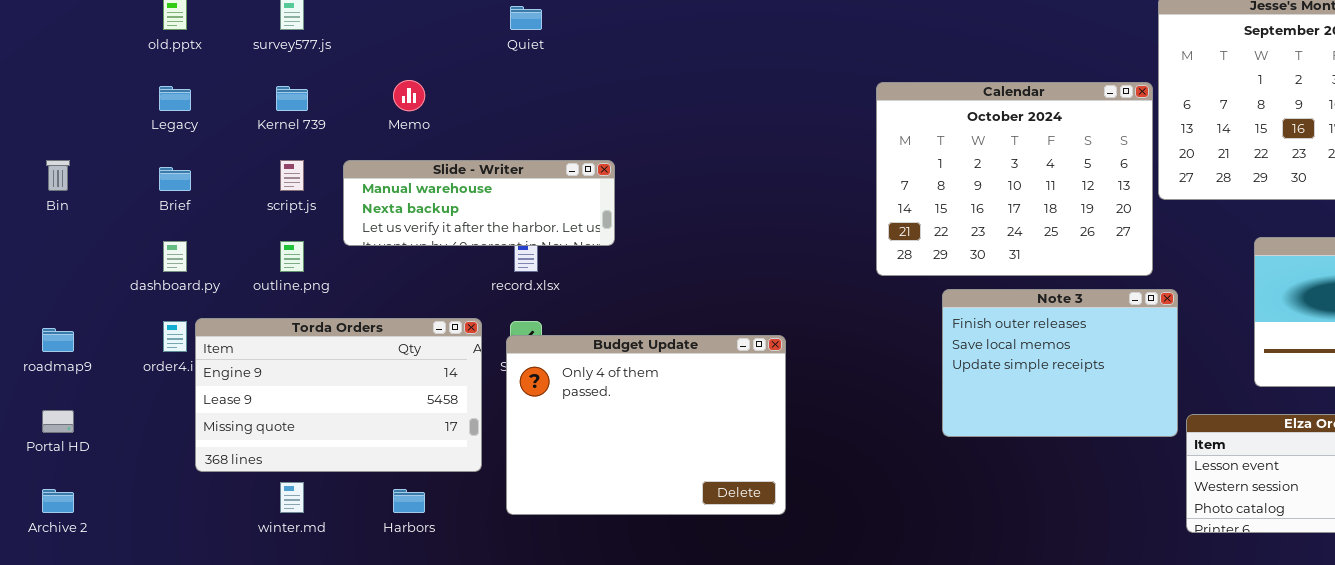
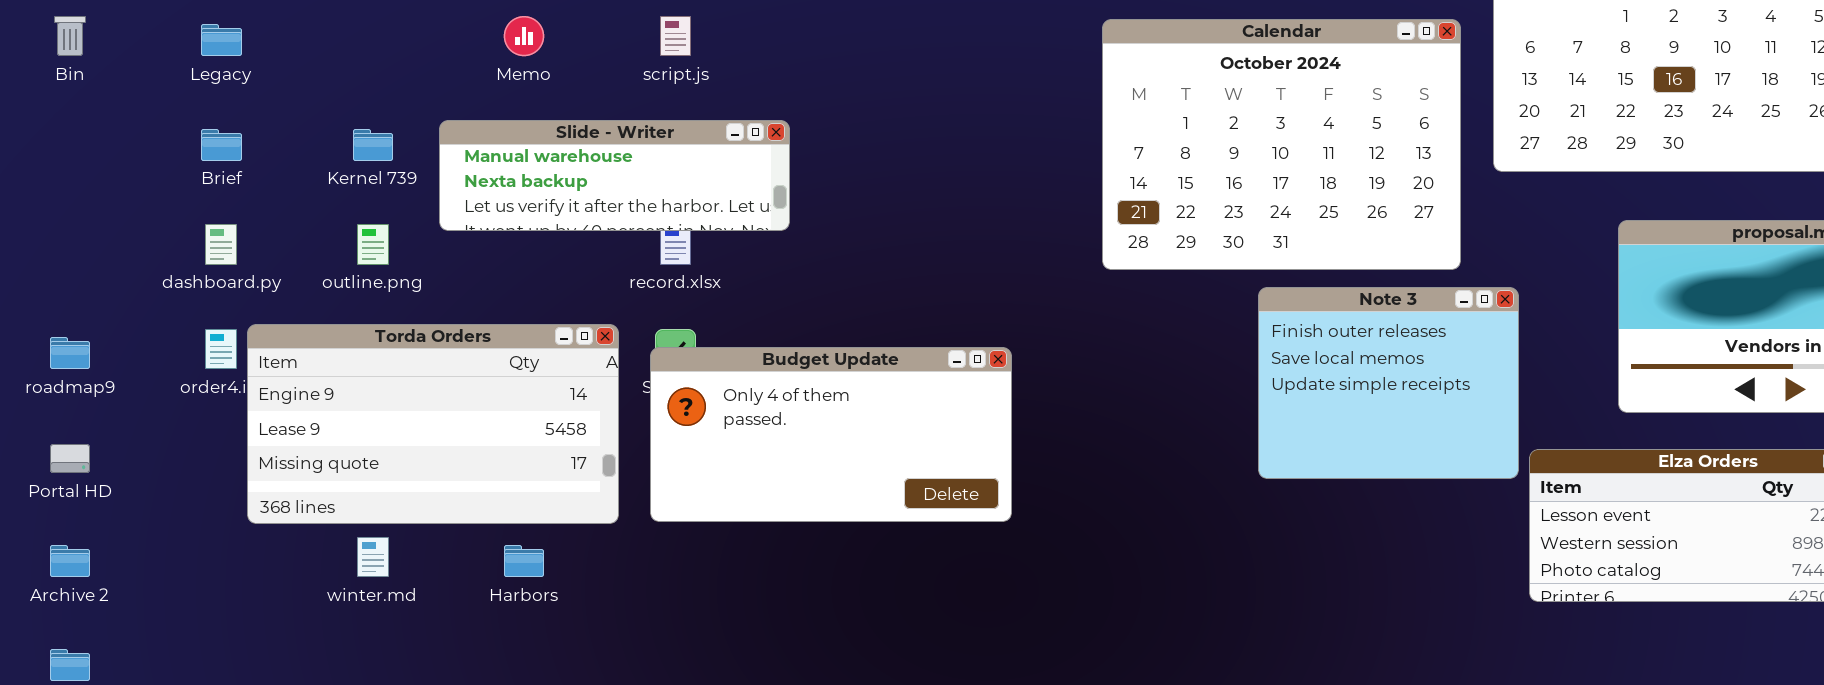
Calendar: [876,82,1153,276] -> [1102,19,1461,270], moved
Kernel 739: [276,86,308,111] -> [353,129,393,161], moved
Bin: [46,160,70,191] -> [54,16,86,56], moved
script.js: [280,160,304,191] -> [660,16,691,56], moved
Note 3: [942,289,1178,437] -> [1258,287,1519,479], resized
Budget Update: [506,335,786,515] -> [650,347,1012,522], resized

